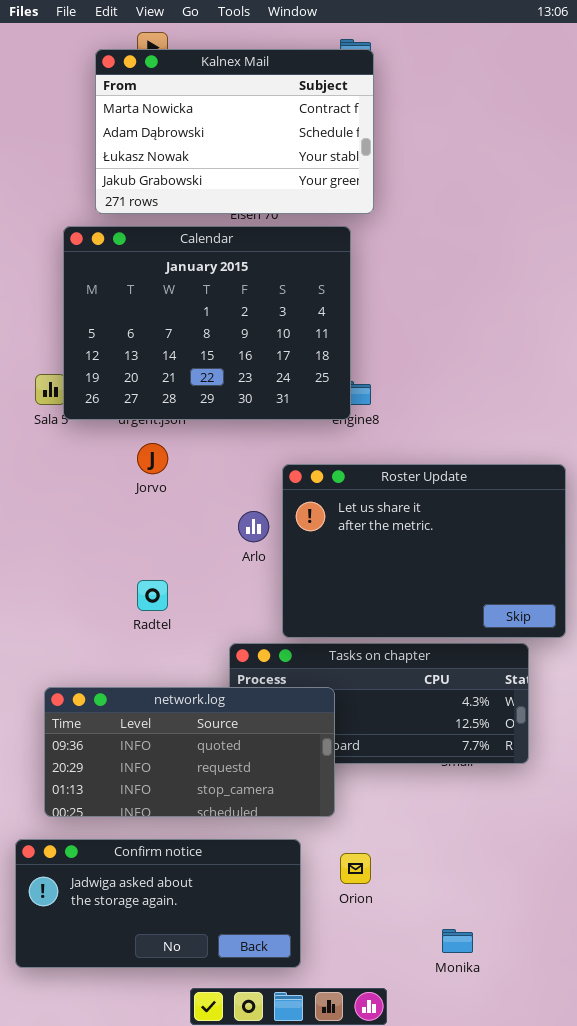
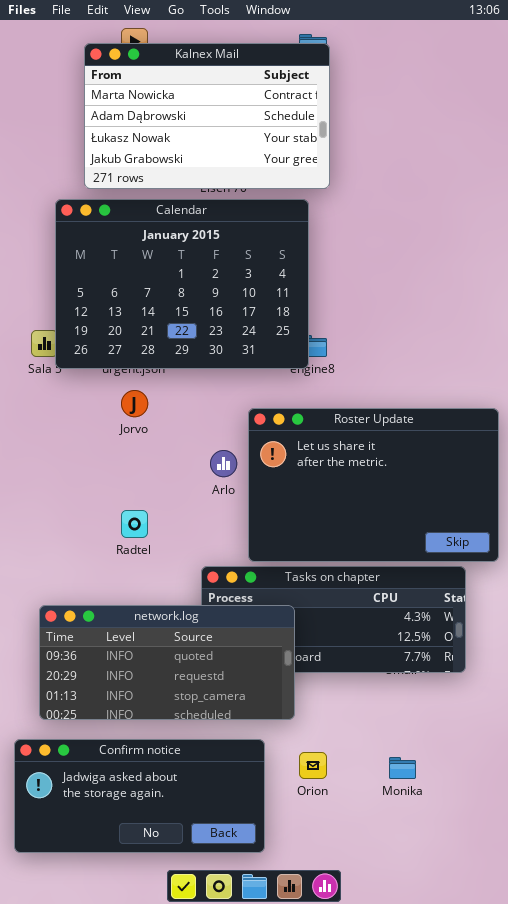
Monika: [442,929,473,953] -> [389,757,416,779], moved

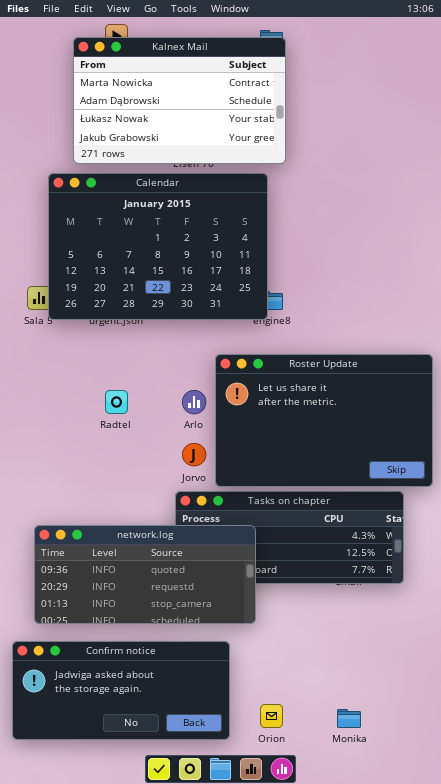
Jorvo: [121,390,148,417] -> [182,443,206,466], moved
Radtel: [121,510,148,538] -> [105,390,128,414], moved
Orion: [299,752,327,779] -> [260,704,283,728], moved
Monika: [389,757,416,779] -> [337,709,361,728], moved

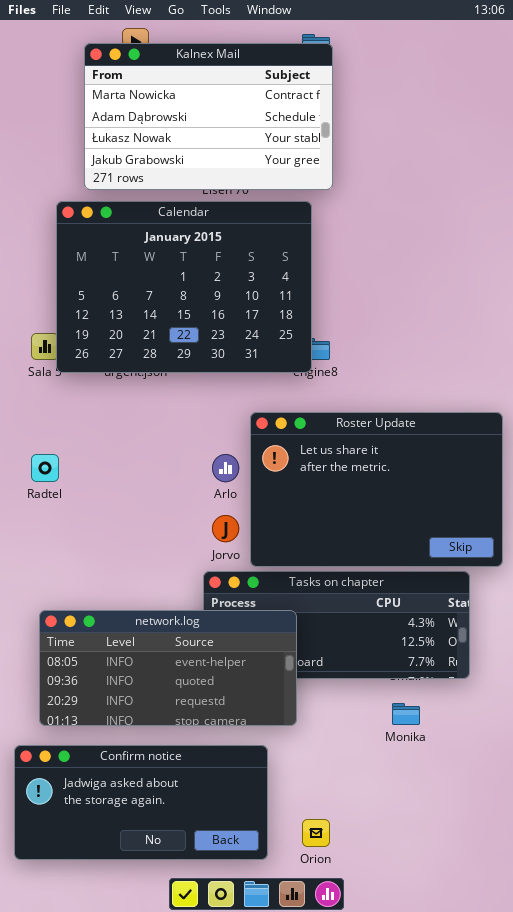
Radtel: [105,390,128,414] -> [31,454,59,482], moved
network.log: [34,525,256,624] -> [39,610,297,726], scrolled up 1 row
Monika: [337,709,361,728] -> [392,703,420,725], moved

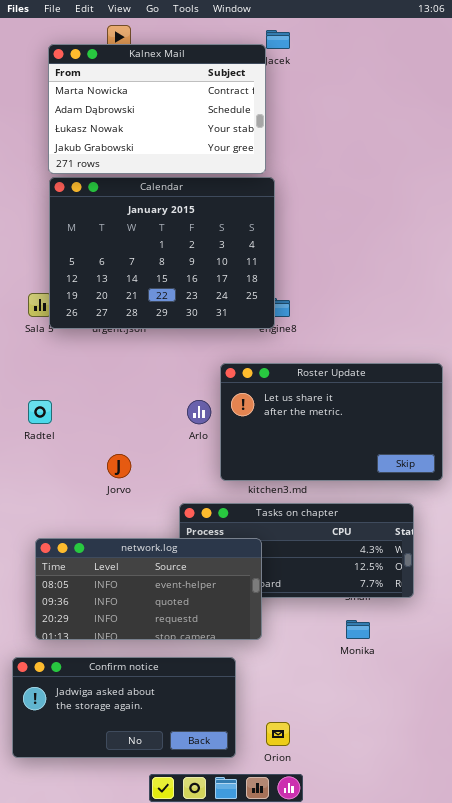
Kalnex Mail: [84,43,333,190] -> [48,44,266,174], moved
Roster Update: [250,412,503,567] -> [220,363,443,481], resized
Jorvo: [212,515,239,542] -> [107,454,131,478], moved

